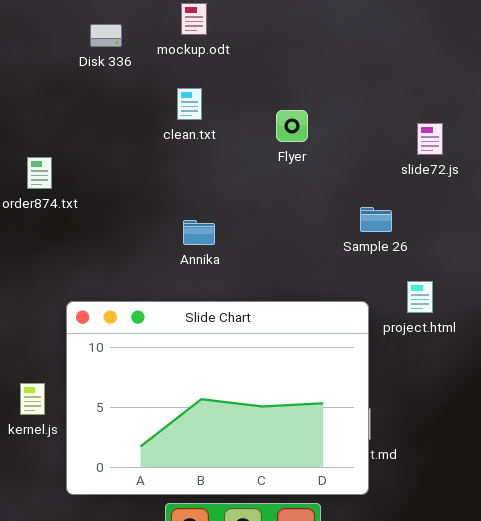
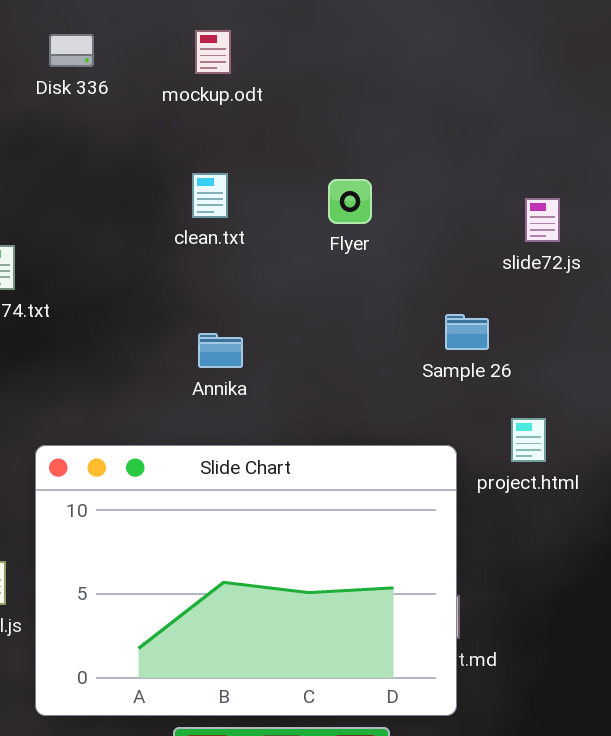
Disk 336: [90,24,122,47] -> [49,34,94,67], moved
clean.txt: [177,88,202,120] -> [192,173,228,218], moved

